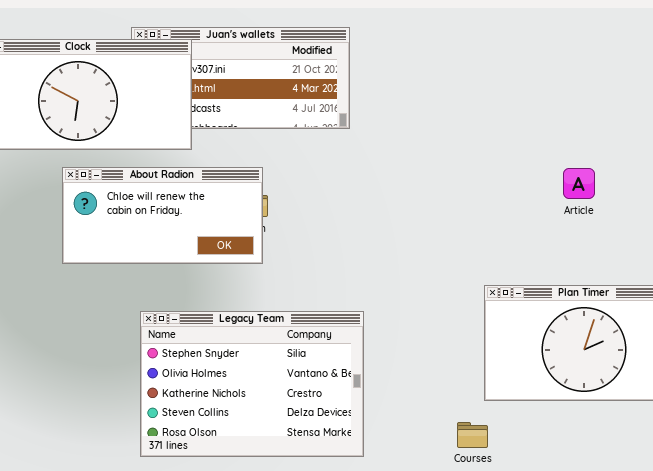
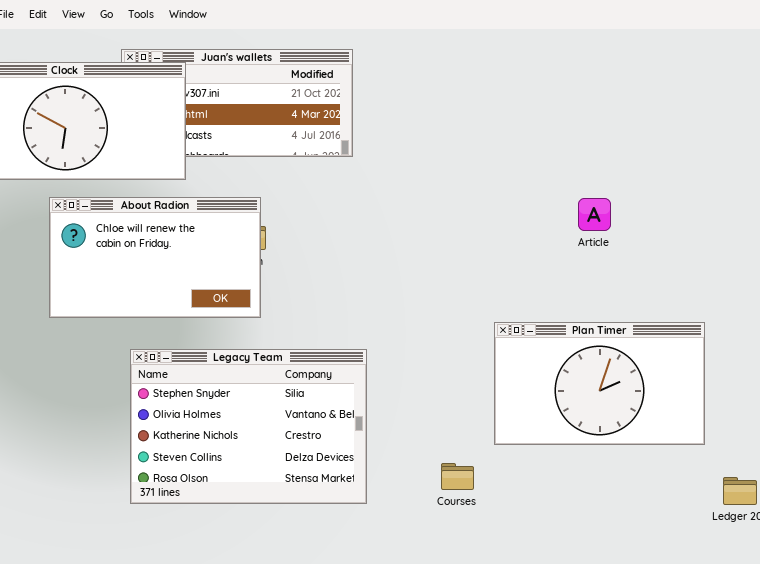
About Radion: [62,167,263,264] -> [49,197,261,318], resized
Courses: [457,422,488,448] -> [441,463,474,490], moved

